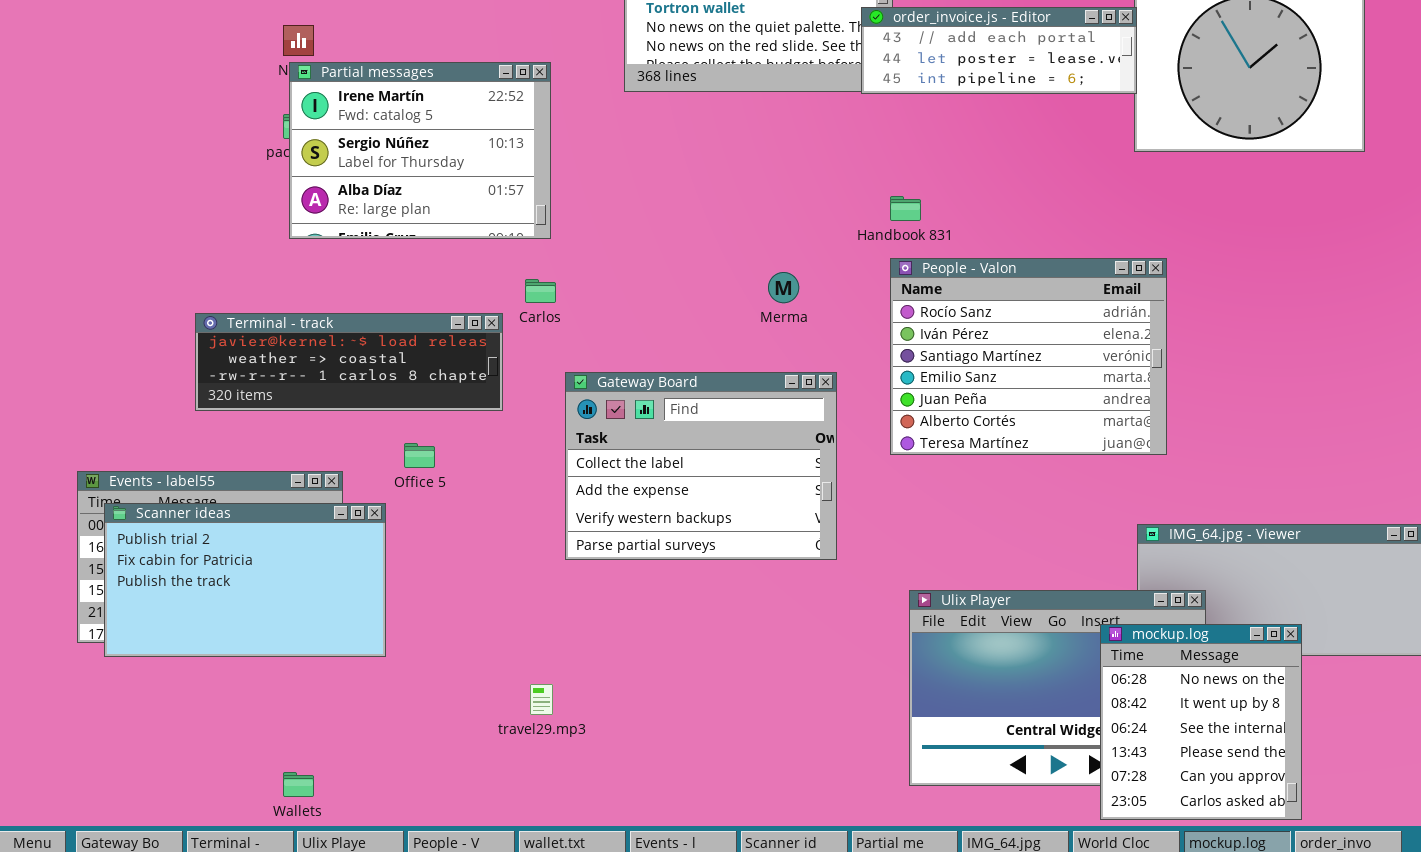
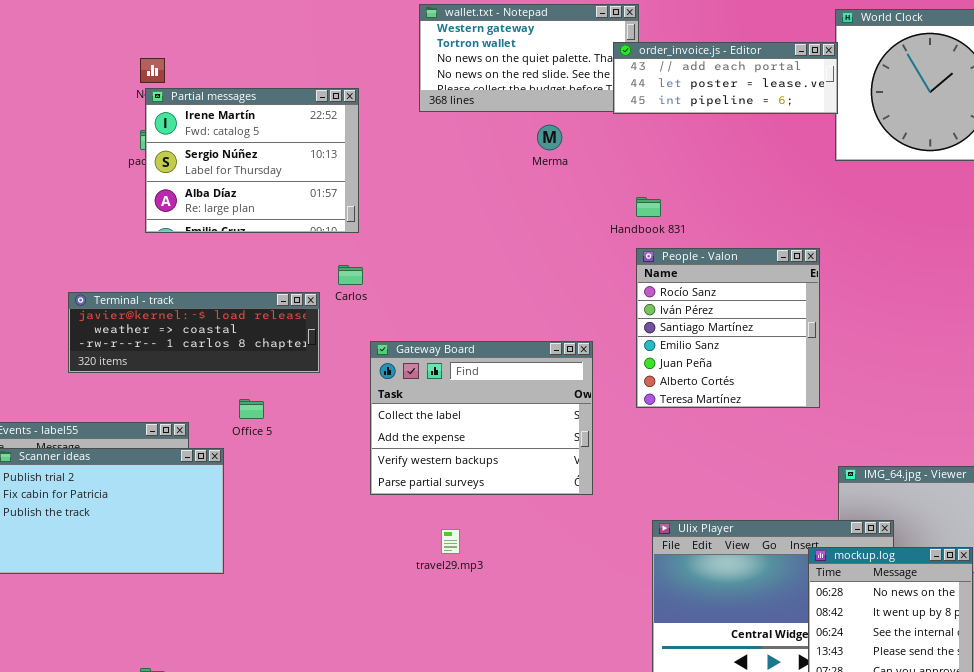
People - Valon: [890,258,1167,455] -> [636,248,820,408], resized
Merma: [768,272,799,303] -> [537,125,562,150], moved
travel29.mp3: [530,684,553,715] -> [441,529,460,554], moved

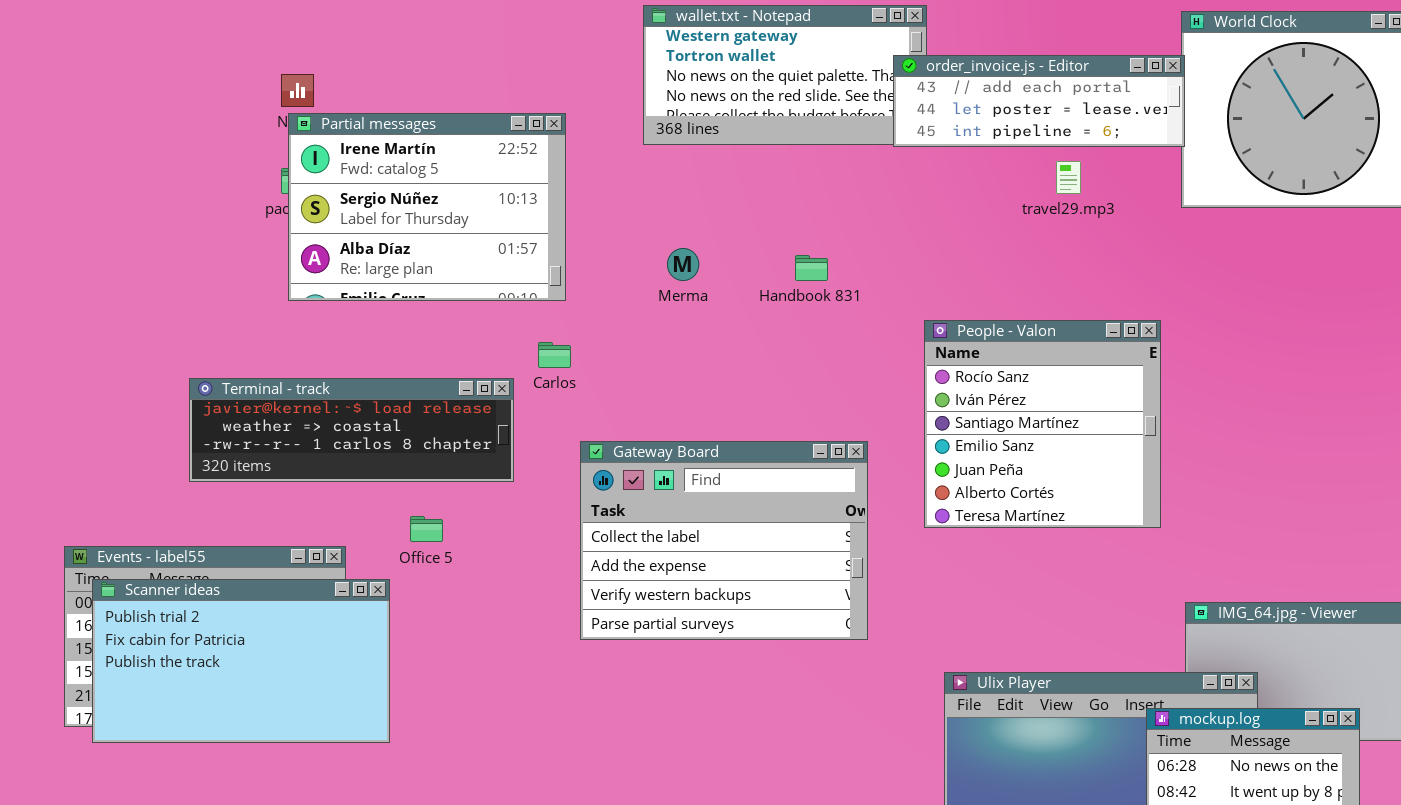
Merma: [537,125,562,150] -> [667,248,699,281], moved
Handbook 831: [636,197,661,217] -> [795,255,828,281], moved
travel29.mp3: [441,529,460,554] -> [1056,161,1081,194], moved

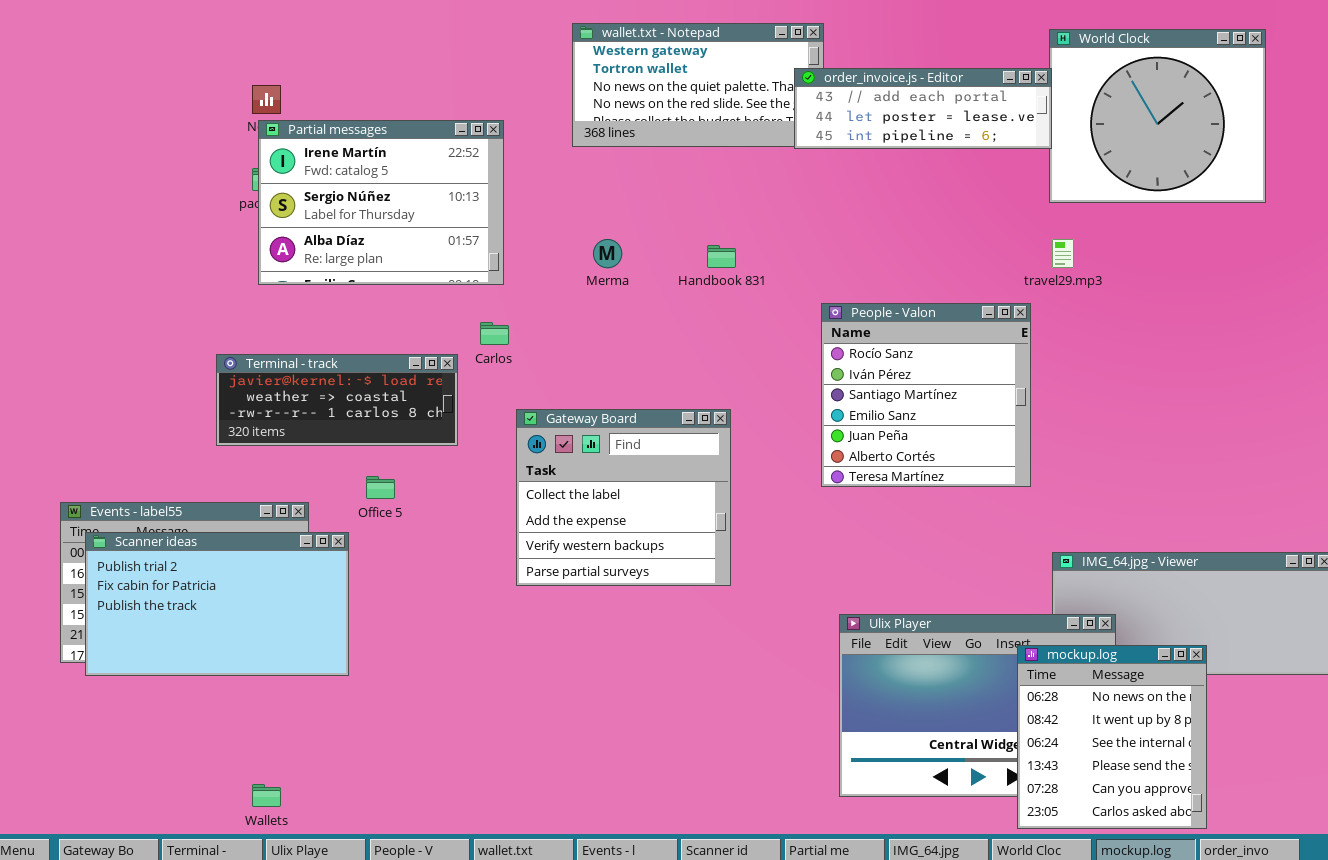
travel29.mp3: [1056,161,1081,194] -> [1052,239,1074,268], moved
Terminal - track: [189,378,514,482] -> [216,354,458,446], resized
Gateway Board: [580,441,868,640] -> [516,409,731,586], resized

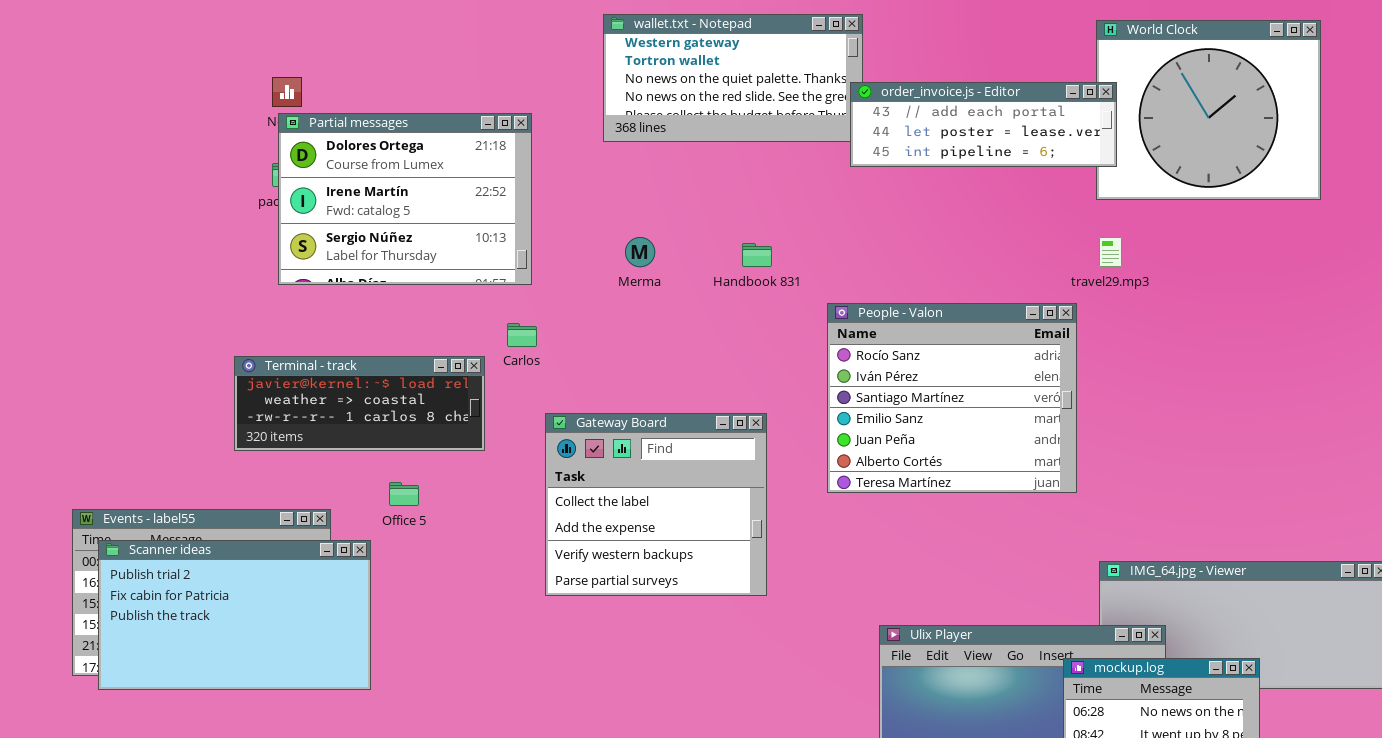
order_invoice.js - Editor: [794,68,1052,149] -> [850,82,1117,167], moved
Partial messages: [258,120,504,285] -> [278,113,532,285], scrolled up 1 row
People - Valon: [821,303,1031,487] -> [827,303,1077,493], resized

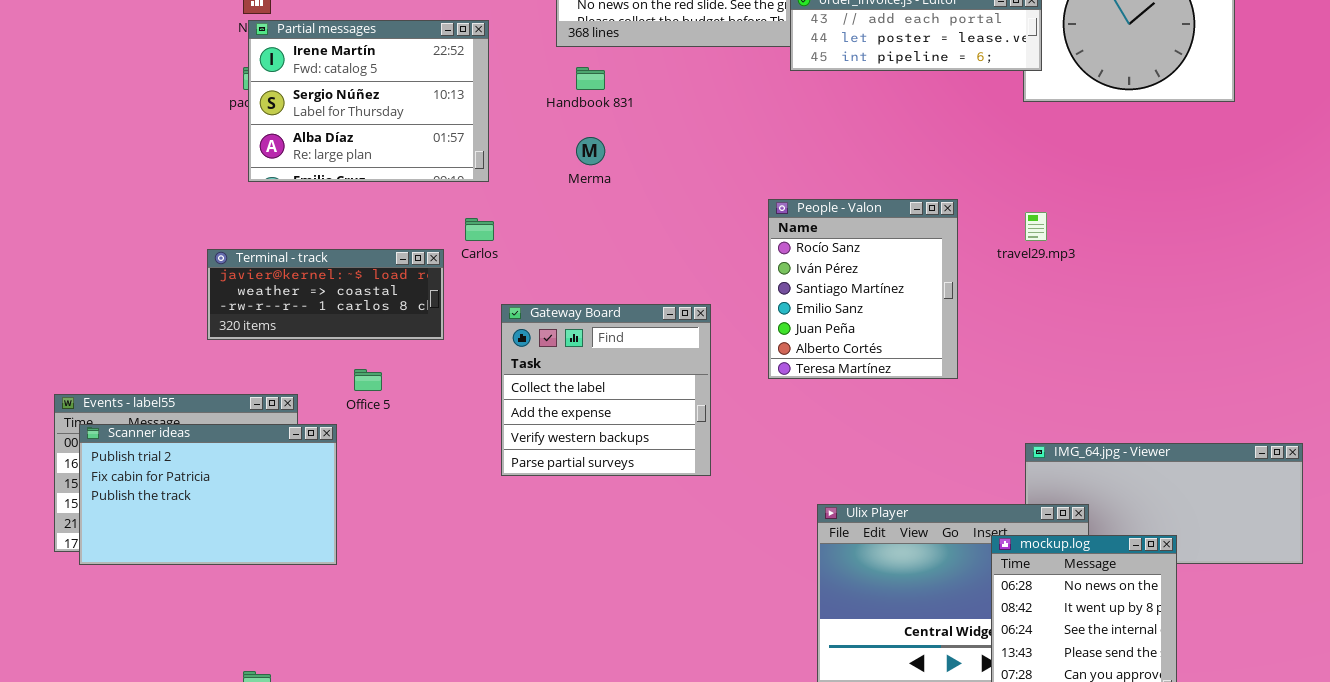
Partial messages: [278,113,532,285] -> [248,20,489,182], scrolled down 1 row
travel29.mp3: [1099,237,1122,267] -> [1025,212,1047,241], moved
Handbook 831: [742,243,772,267] -> [576,67,605,90], moved
People - Valon: [827,303,1077,493] -> [768,199,958,379], resized

